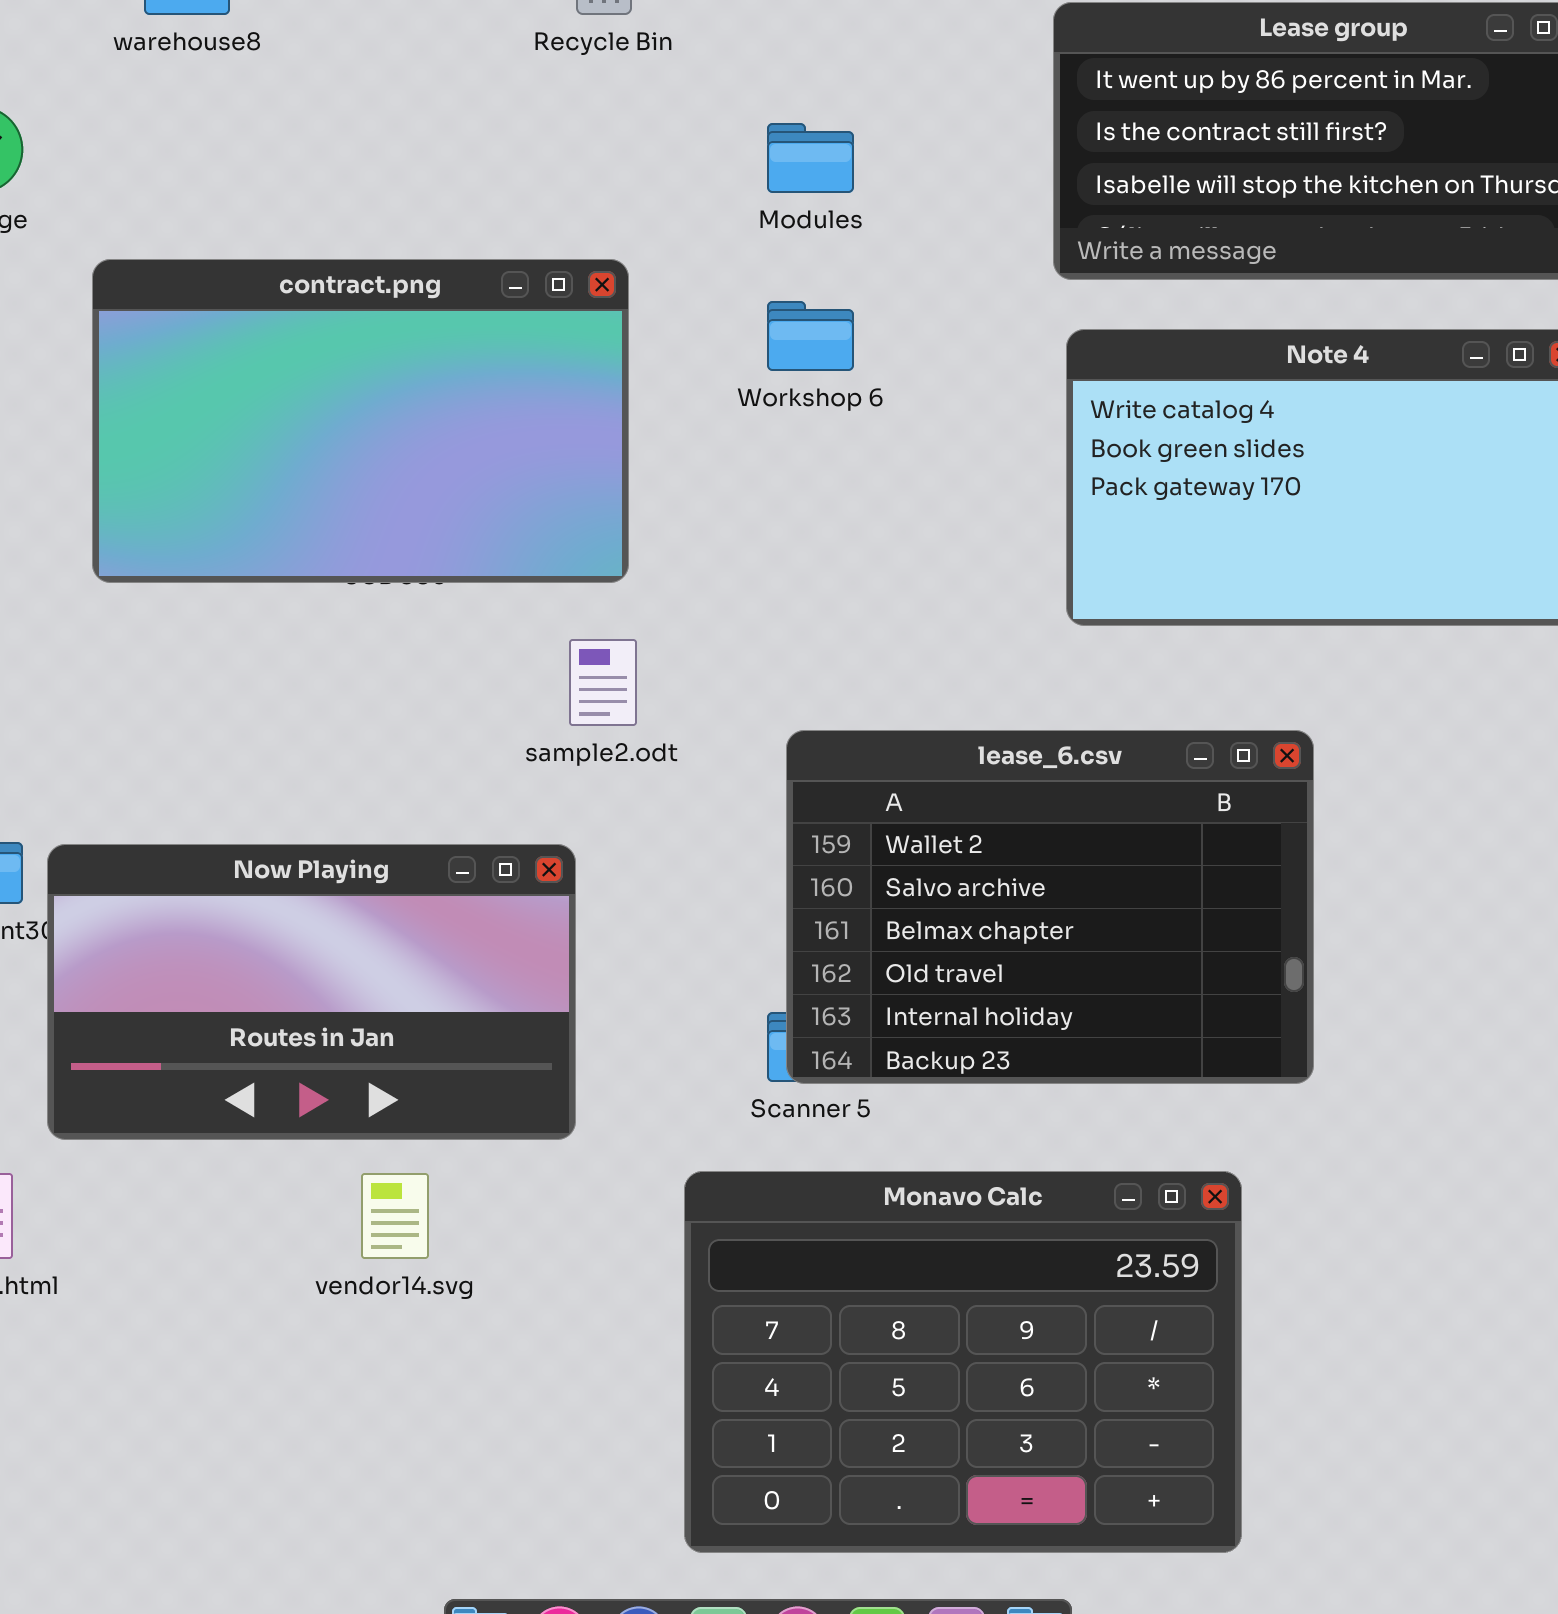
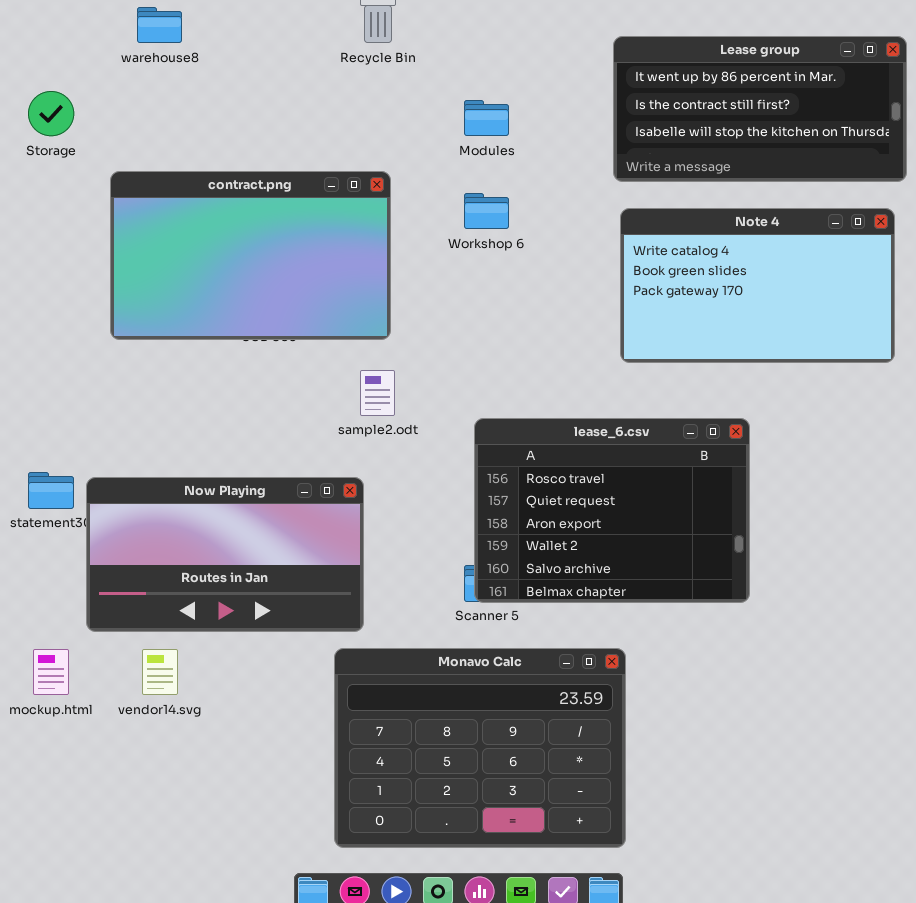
lease_6.csv: [786,730,1314,1084] -> [474,418,750,603], scrolled up 3 rows
Monavo Calc: [684,1171,1242,1553] -> [334,648,626,848], moved
vendor14.svg: [361,1173,429,1259] -> [142,649,178,695], moved

